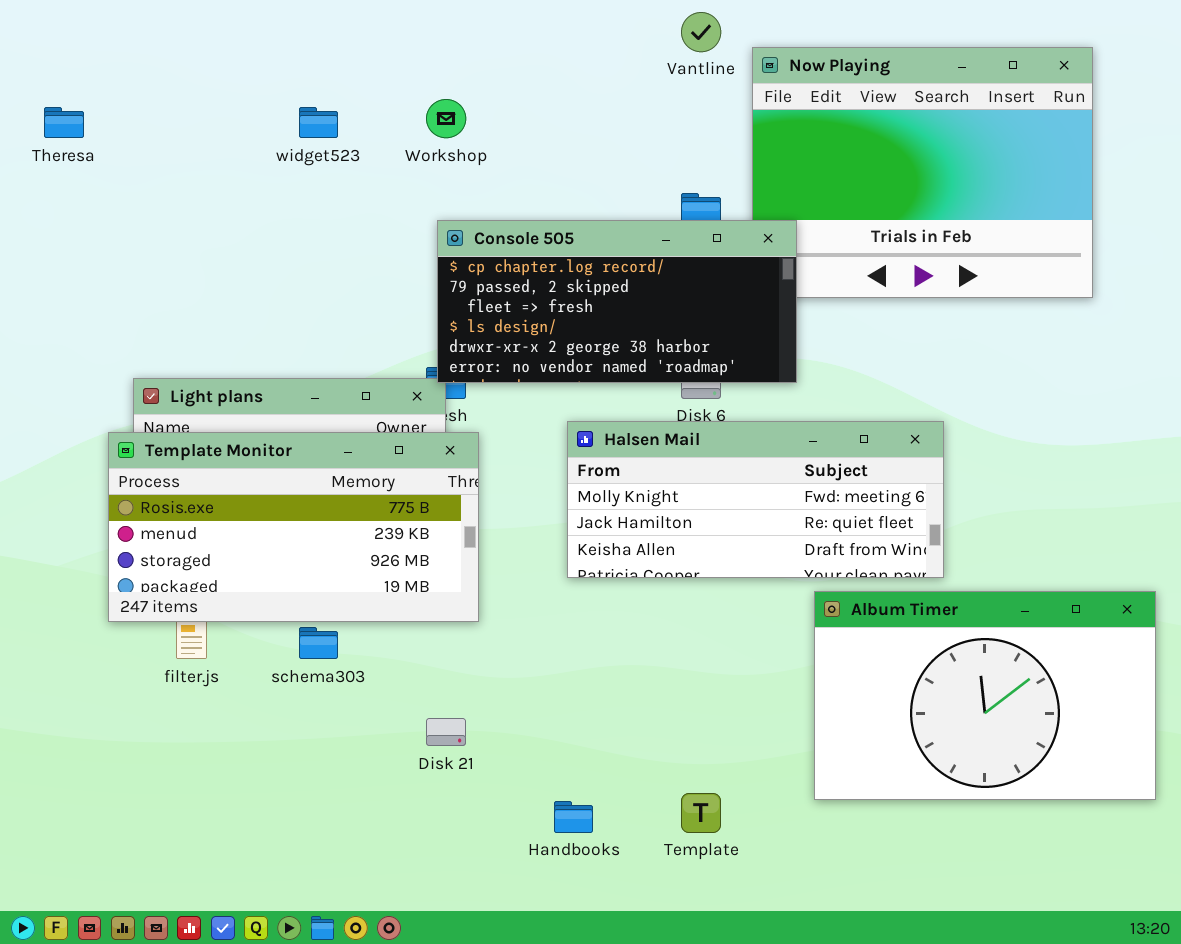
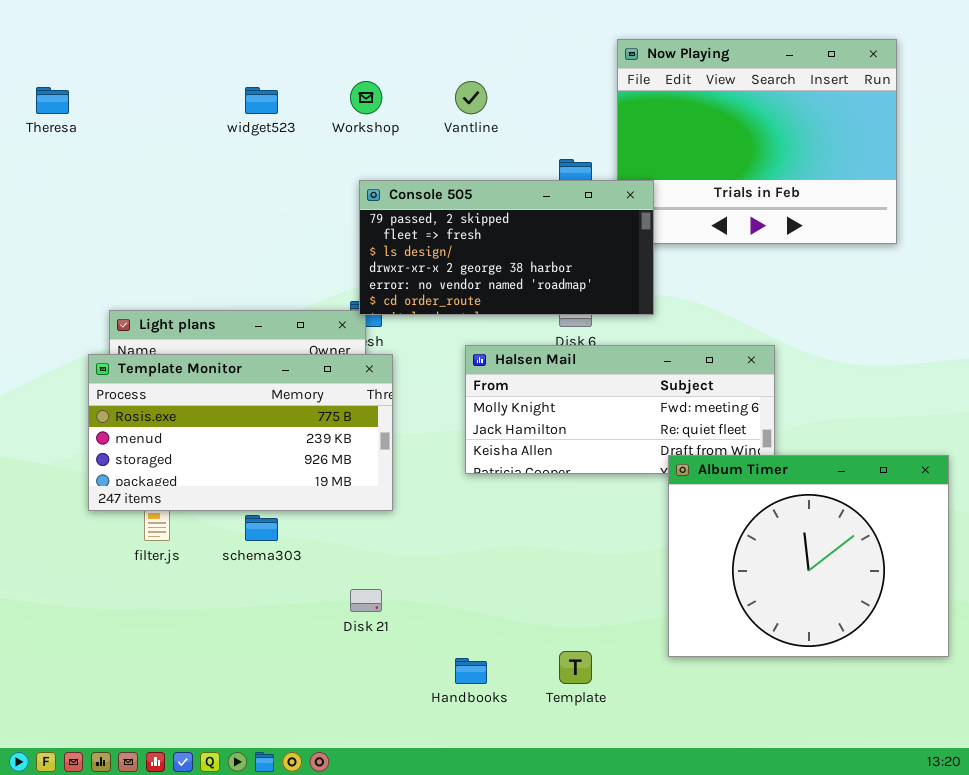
Vantline: [681,12,721,52] -> [455,81,487,114], moved
Console 505: [437,220,797,383] -> [359,180,654,315], scrolled down 1 row
Album Timer: [814,591,1156,800] -> [668,455,949,657], resized

